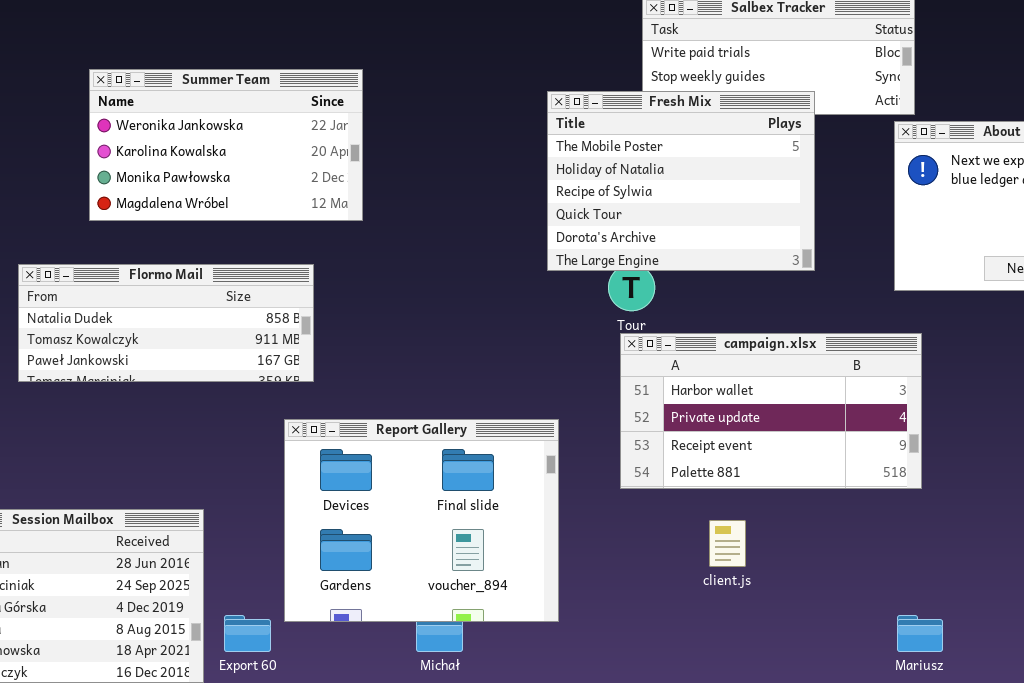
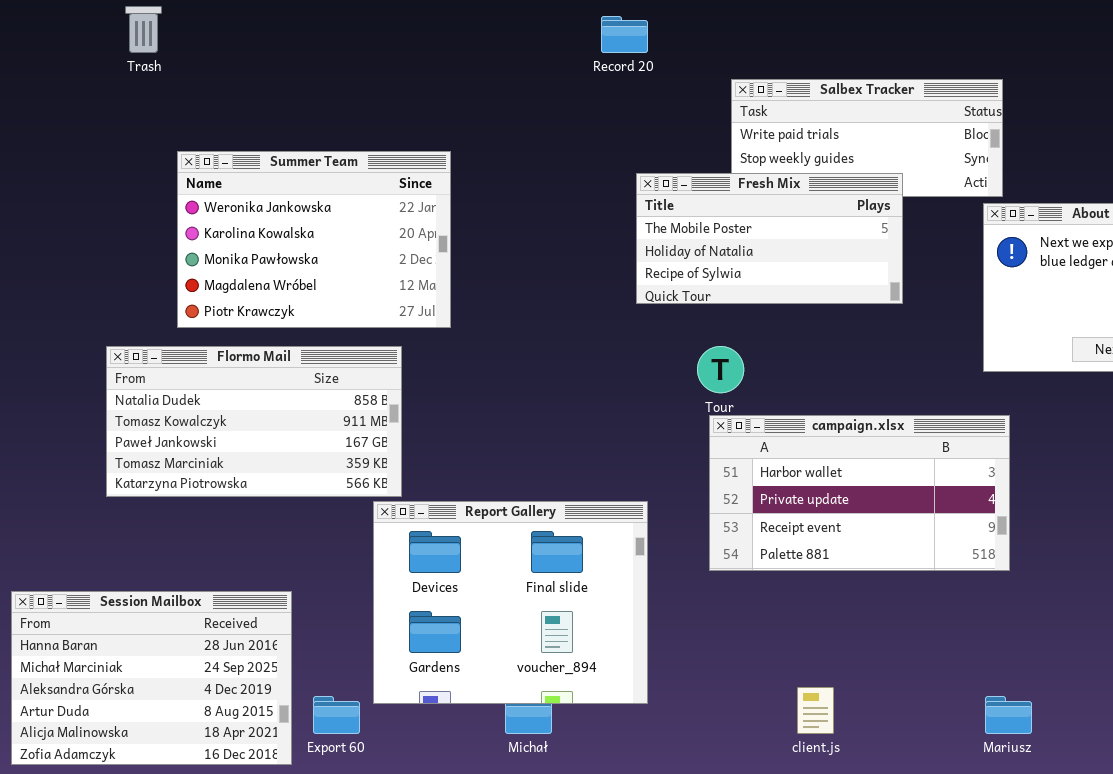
Summer Team: [89,69,363,221] -> [177,151,451,328], resized
Fresh Mix: [547,91,815,271] -> [636,173,903,304], resized
Flormo Mail: [18,264,314,382] -> [106,346,402,497], resized
client.js: [709,520,746,567] -> [797,687,834,734], moved

